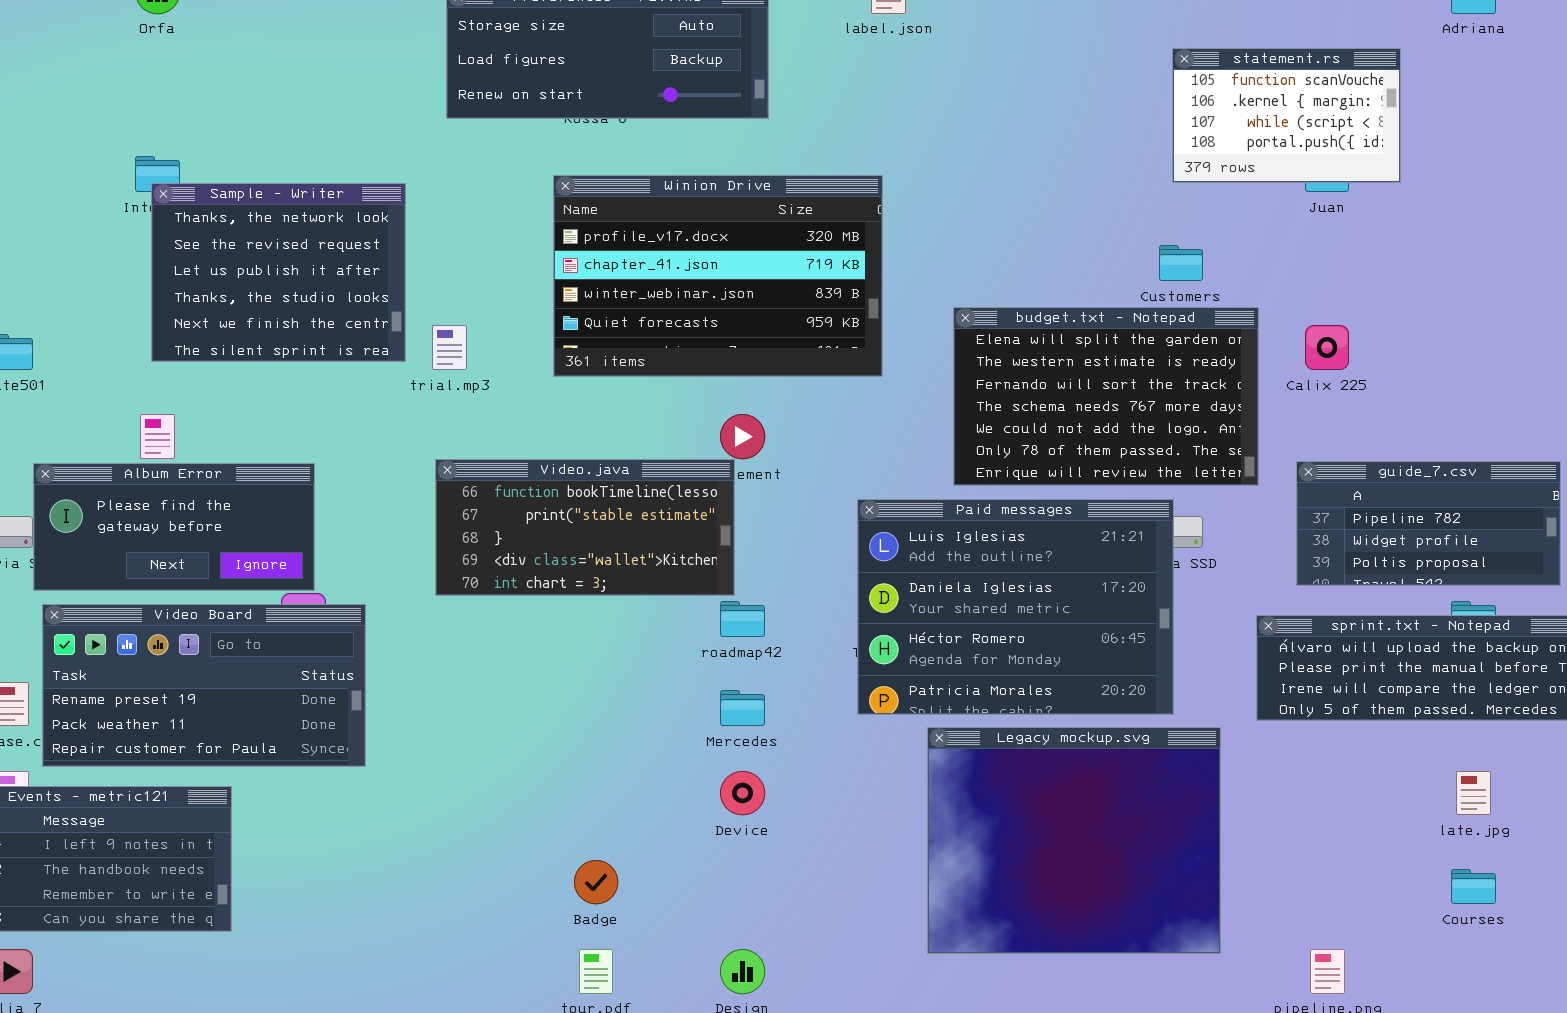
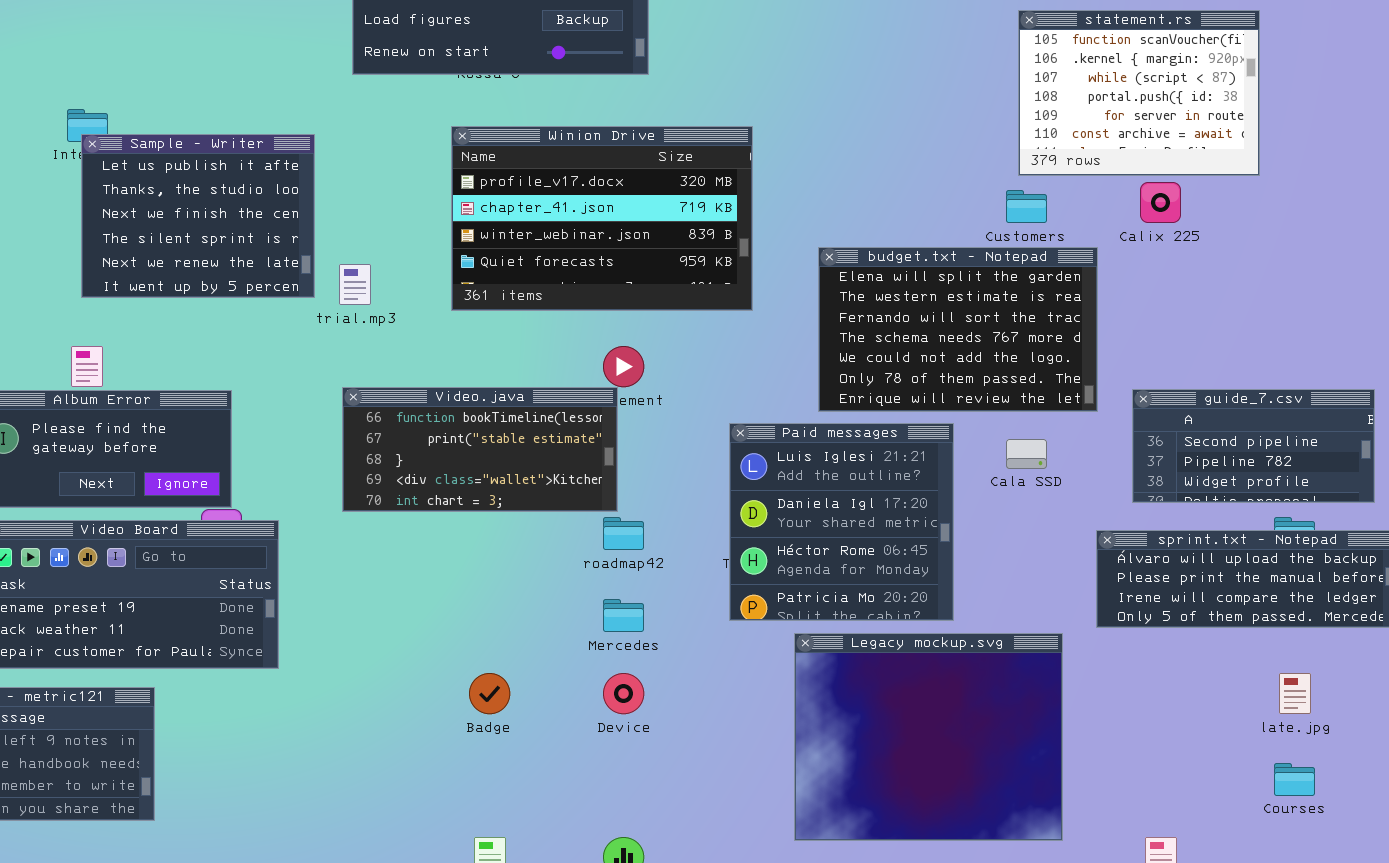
statement.rs: [1172,48,1401,183] -> [1018,10,1260,176], resized
Sample - Writer: [151,183,406,362] -> [81,134,315,298], scrolled down 2 rows
Calix 225: [1305,325,1349,370] -> [1140,182,1181,223], moved
guide_7.csv: [1296,461,1561,586] -> [1132,389,1375,503], scrolled up 1 row
Paid messages: [857,499,1174,715] -> [729,423,954,621], resized
Badge: [574,860,618,904] -> [469,673,510,714], moved

